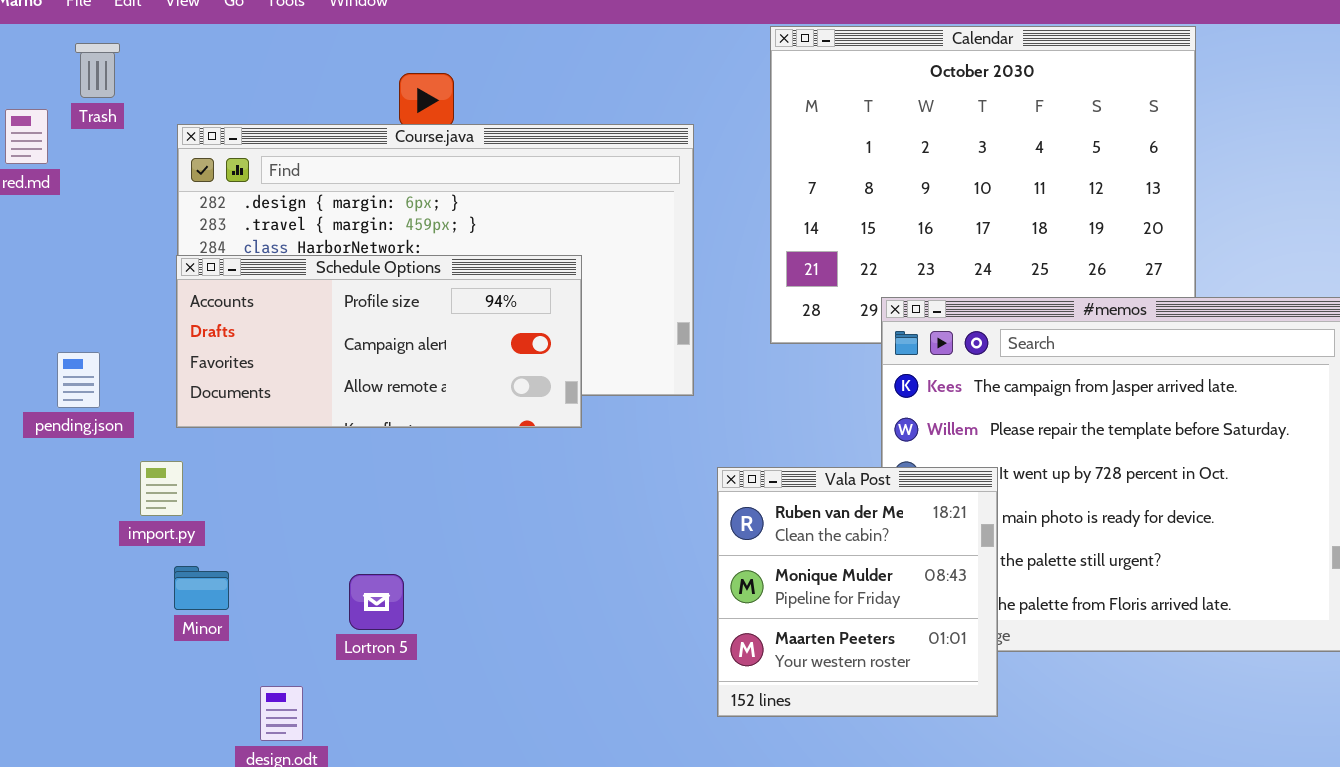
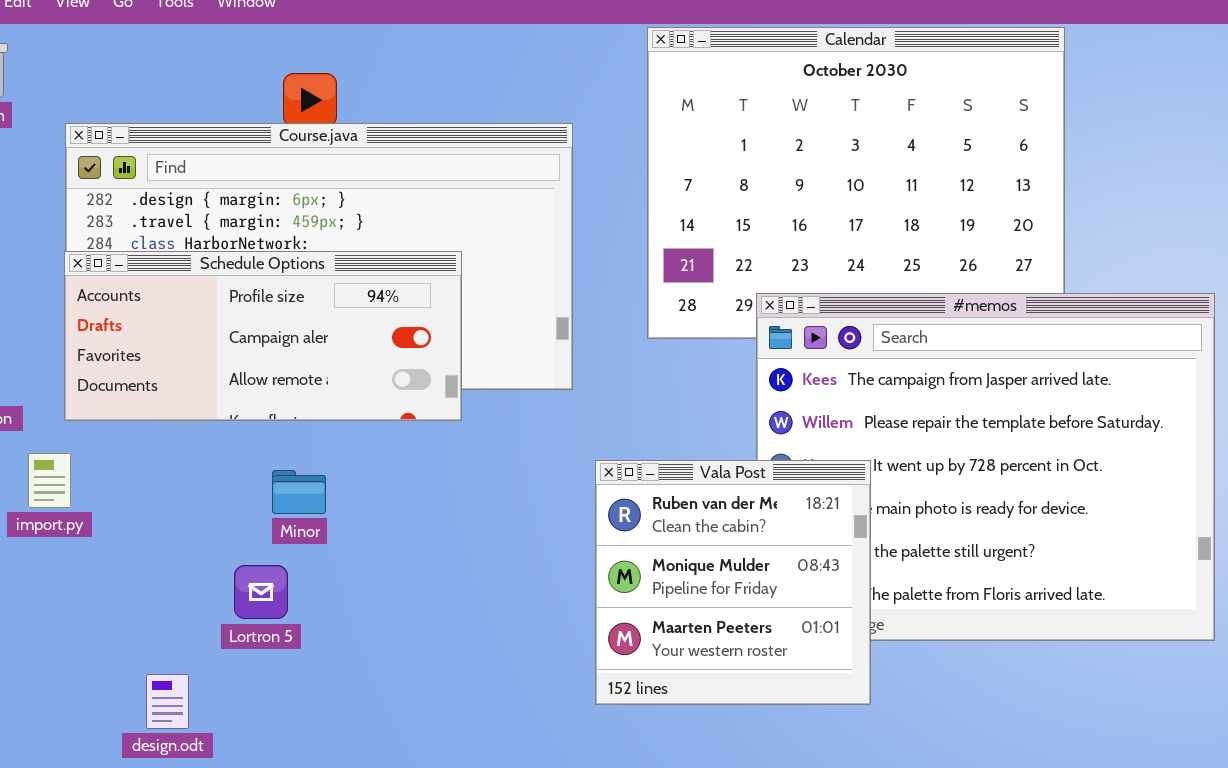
Minor: [174,566,229,610] -> [272,470,326,514], moved

